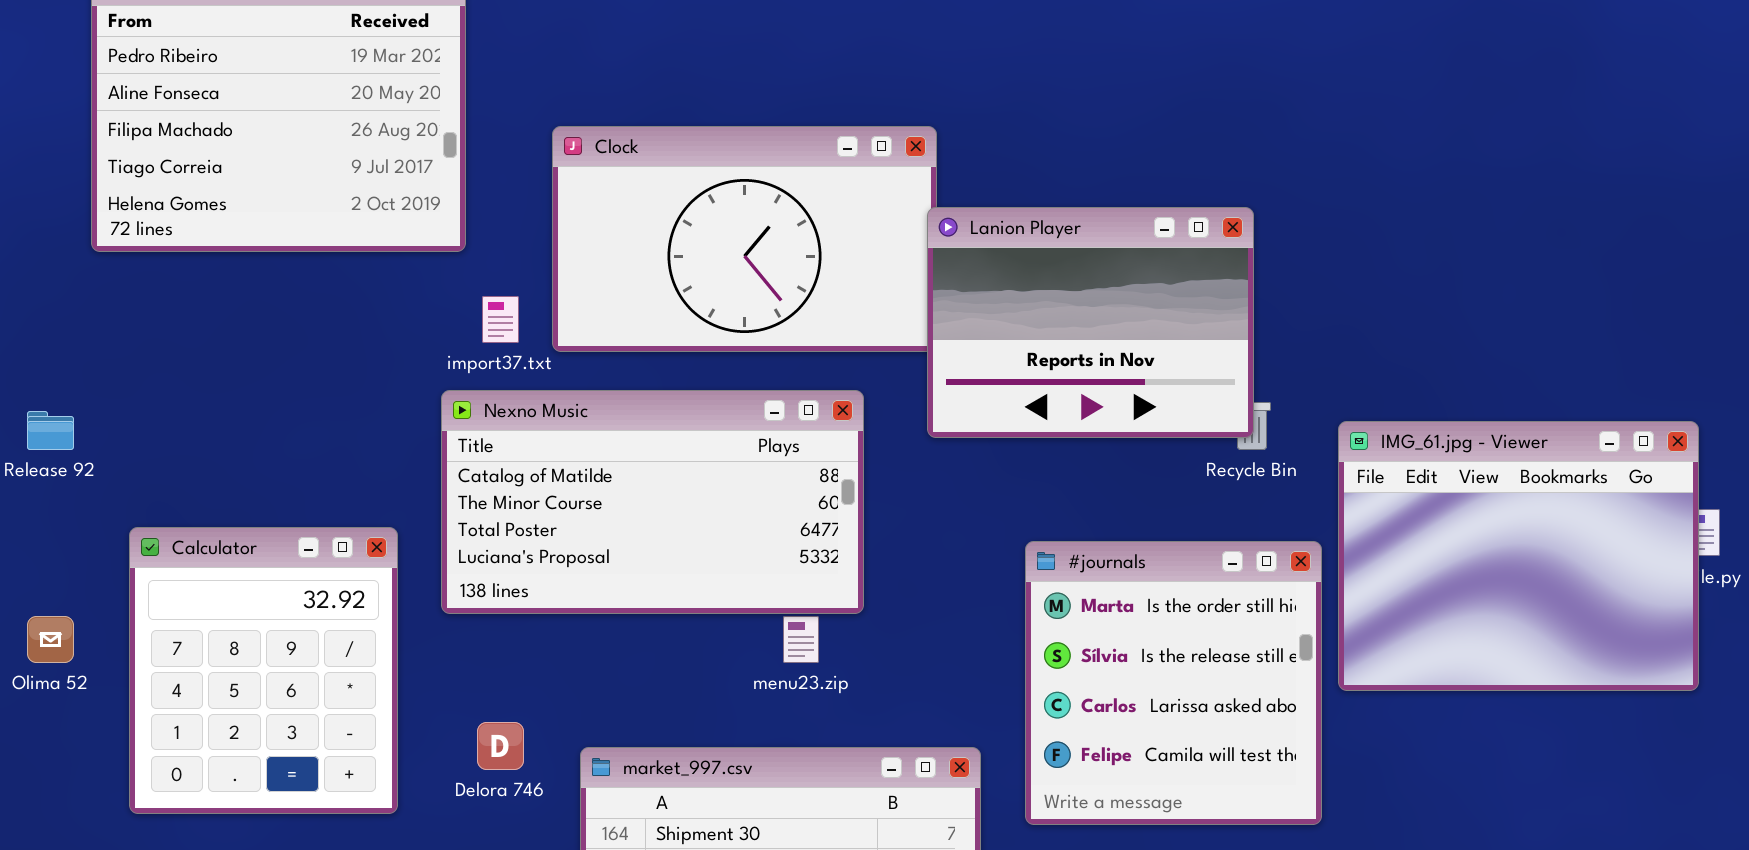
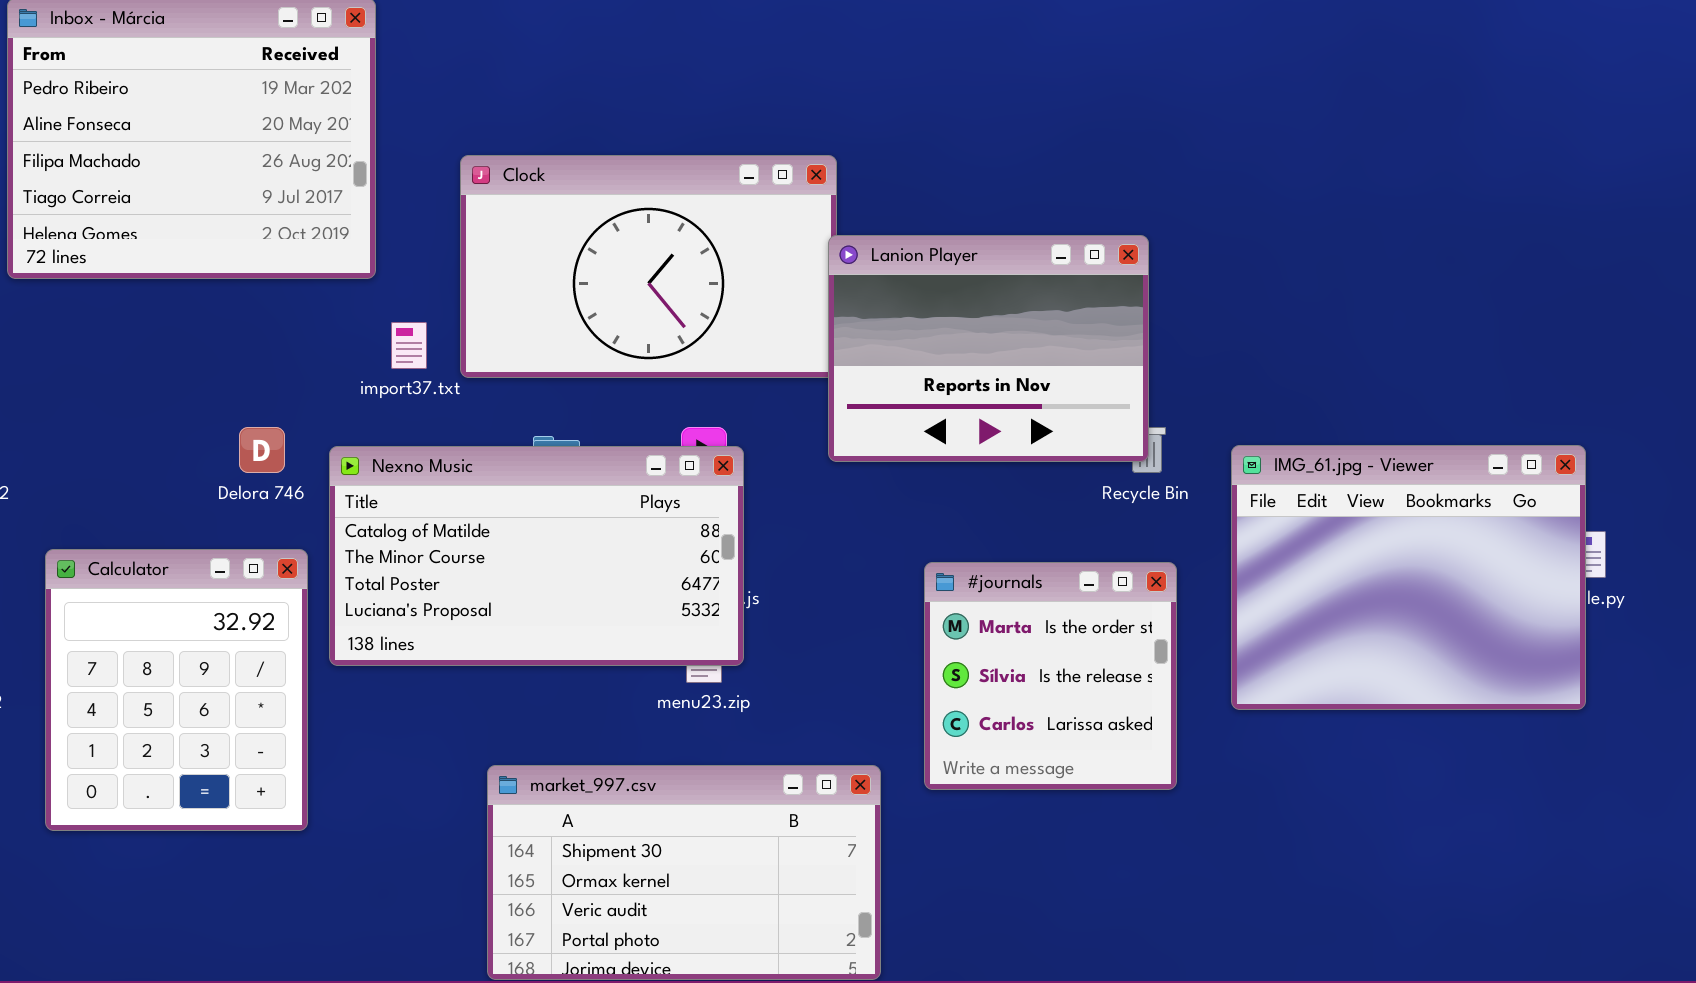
Nexno Music: [441,390,864,614] -> [329,446,744,666], moved
#journals: [1025,541,1322,825] -> [924,562,1177,790], resized
Delora 746: [477,722,524,770] -> [239,427,285,473], moved

